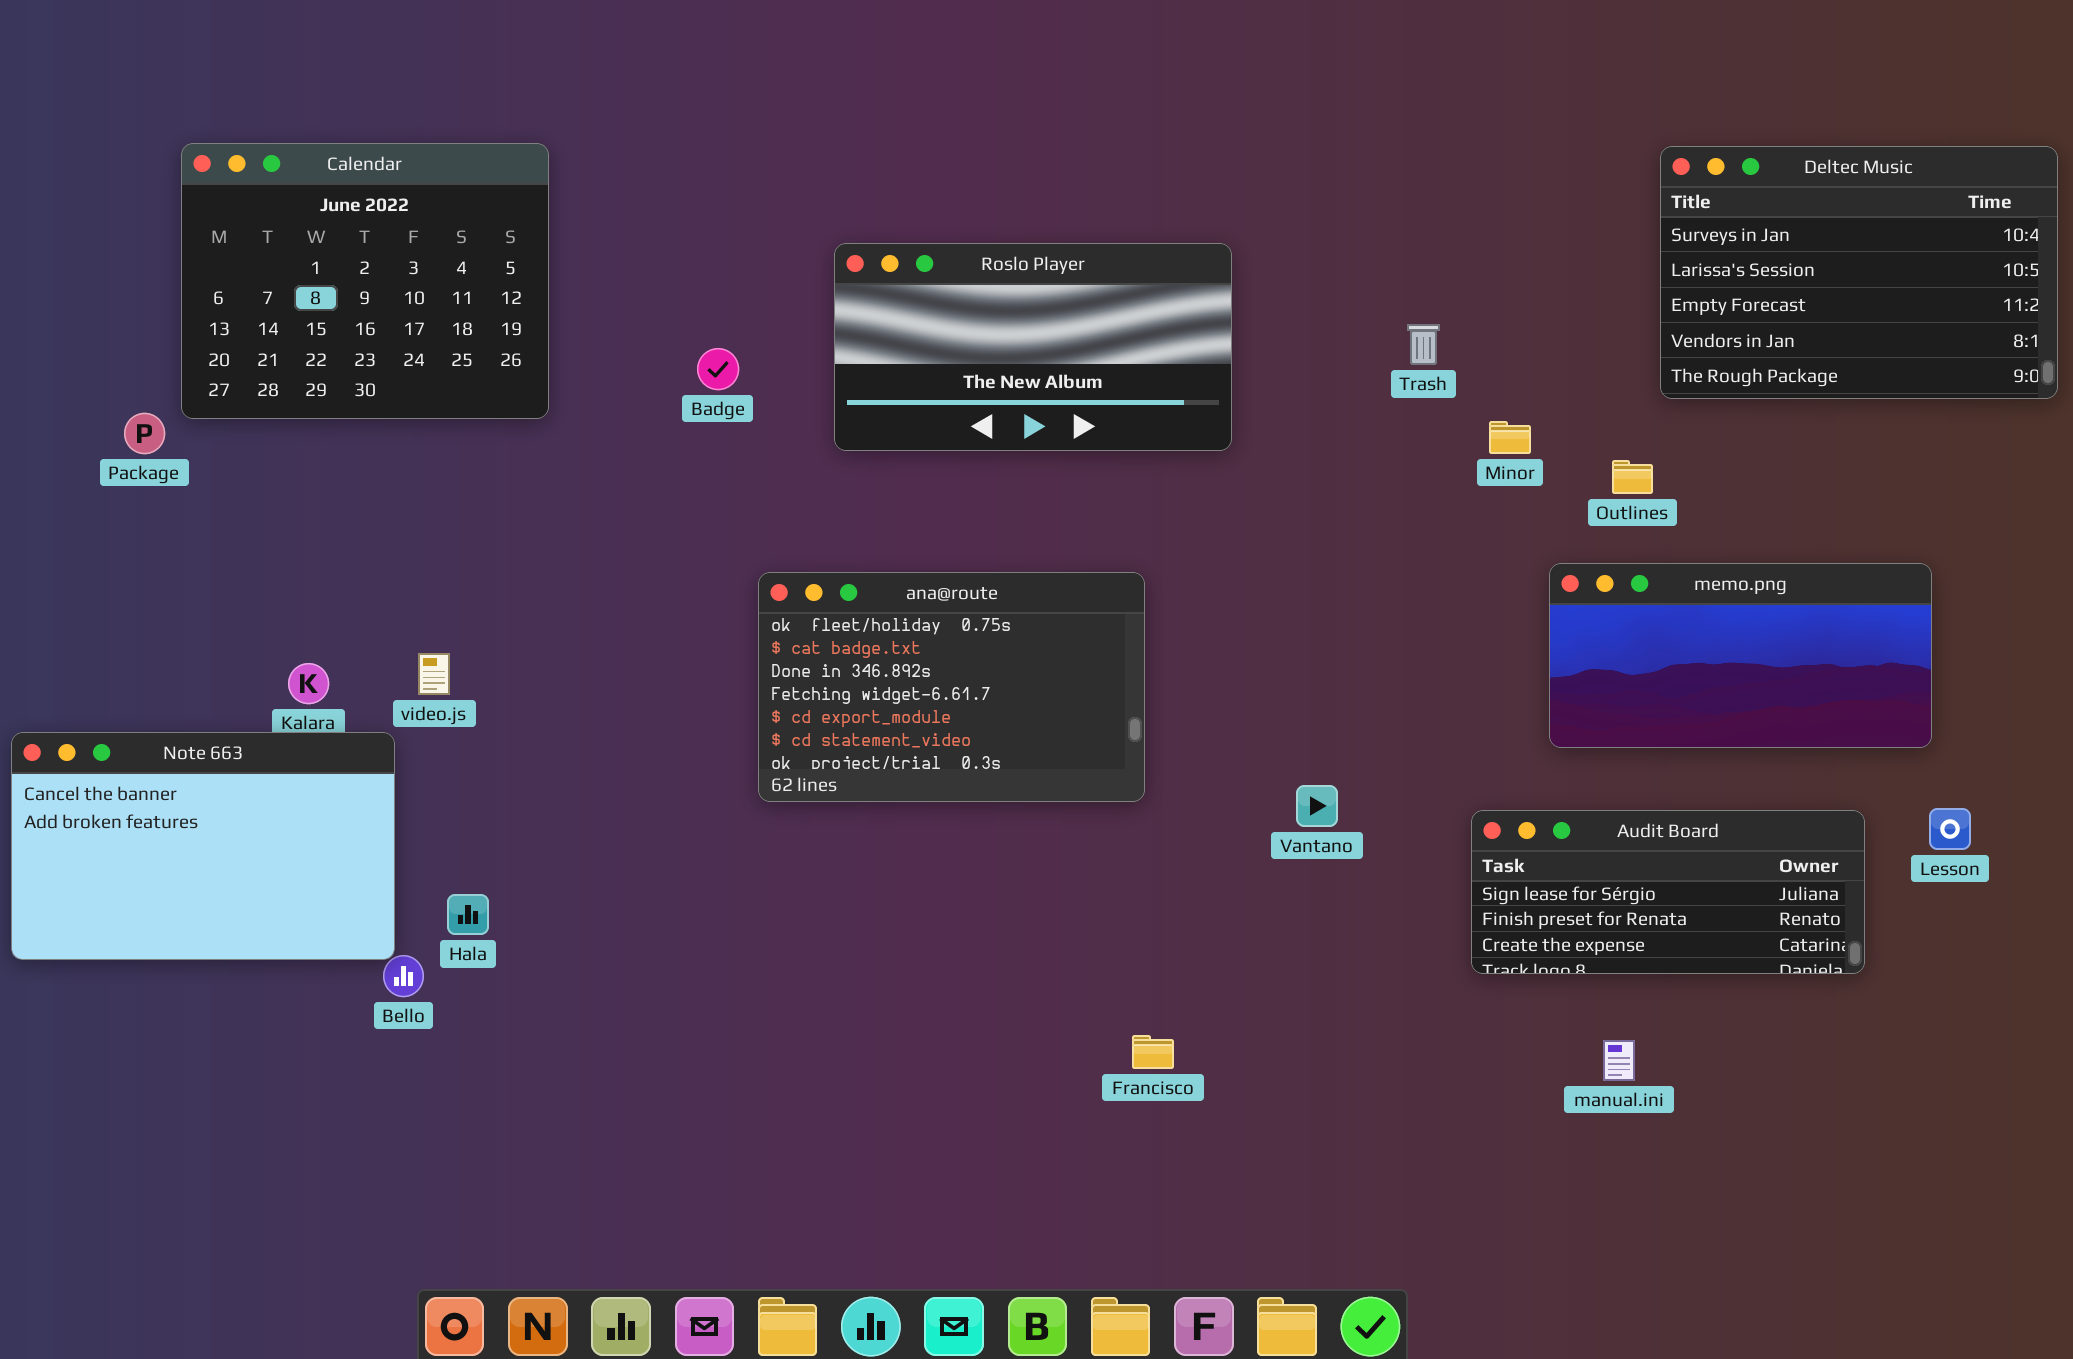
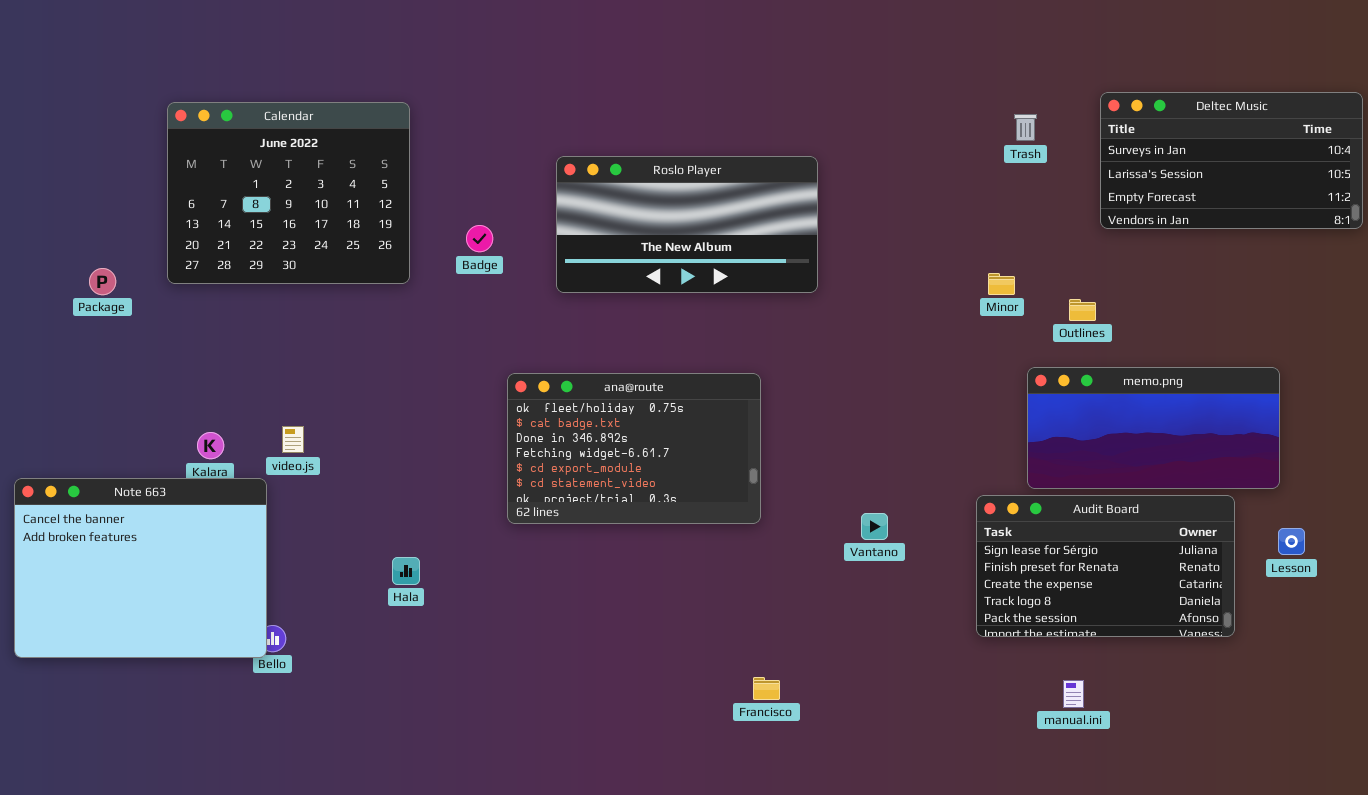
Calendar: [181,143,549,419] -> [167,102,410,284], moved
Deltec Music: [1660,146,2058,399] -> [1100,92,1363,229], resized
Trash: [1407,324,1440,365] -> [1014,114,1037,141], moved
Note 663: [11,732,395,960] -> [14,478,267,658], resized
Audit Board: [1471,810,1865,974] -> [976,495,1235,637], resized
Hala: [447,894,489,935] -> [392,557,420,585], moved

